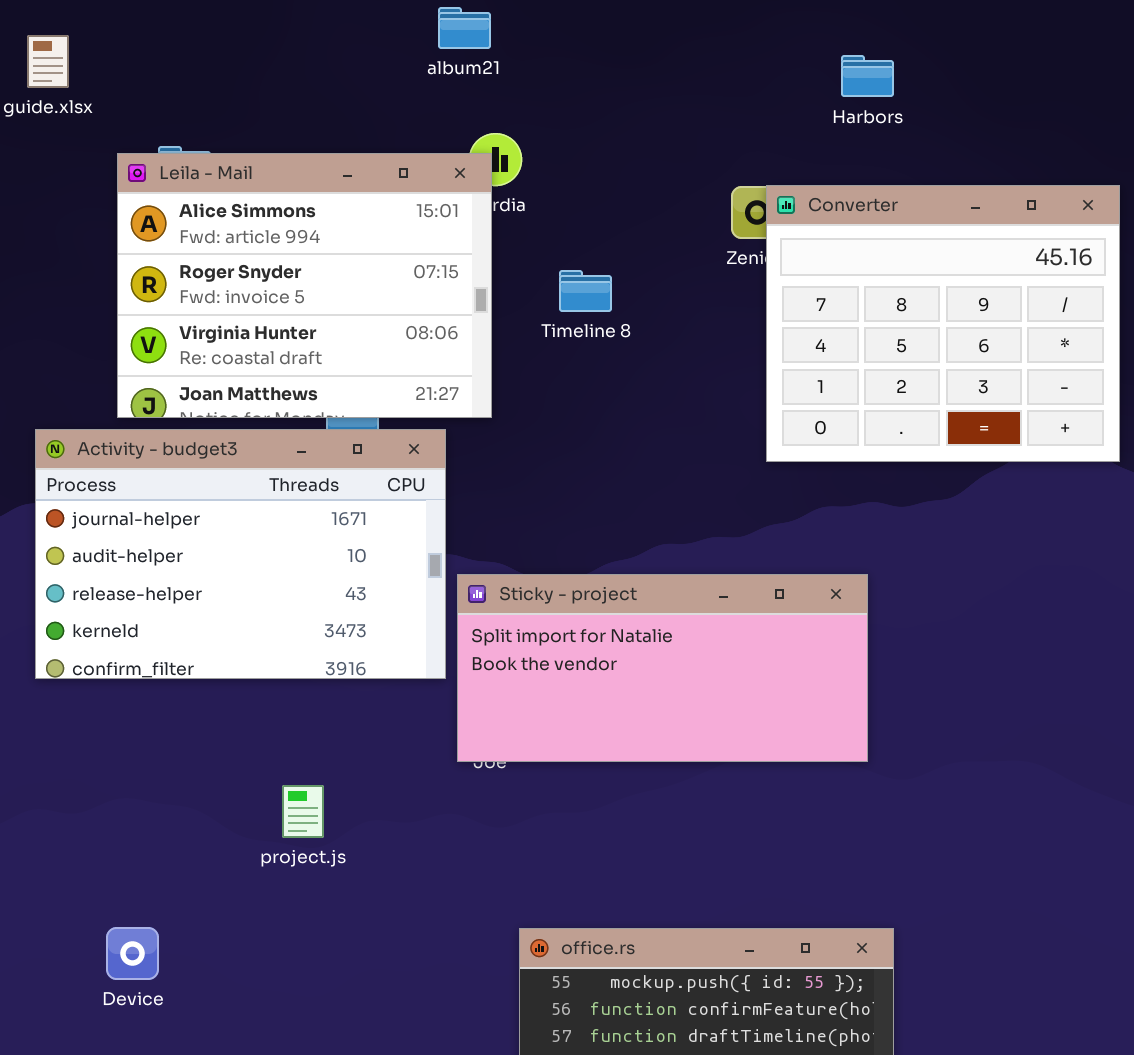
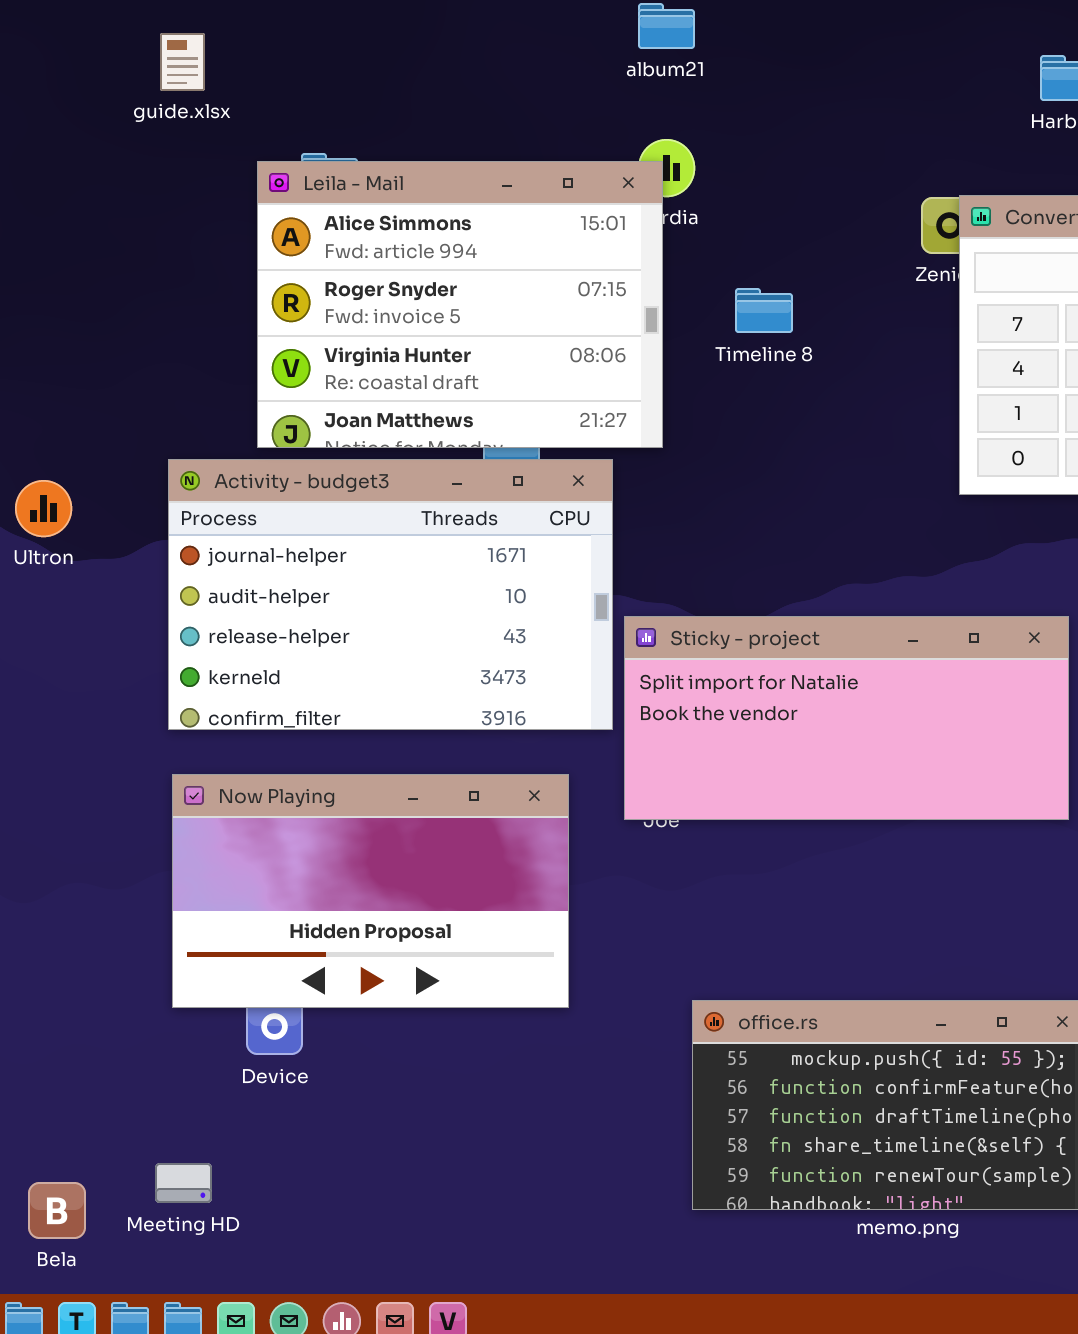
album21: [438,7,491,49] -> [638,3,695,49], moved
Now Playing: none -> [172,774,569,1008], opened

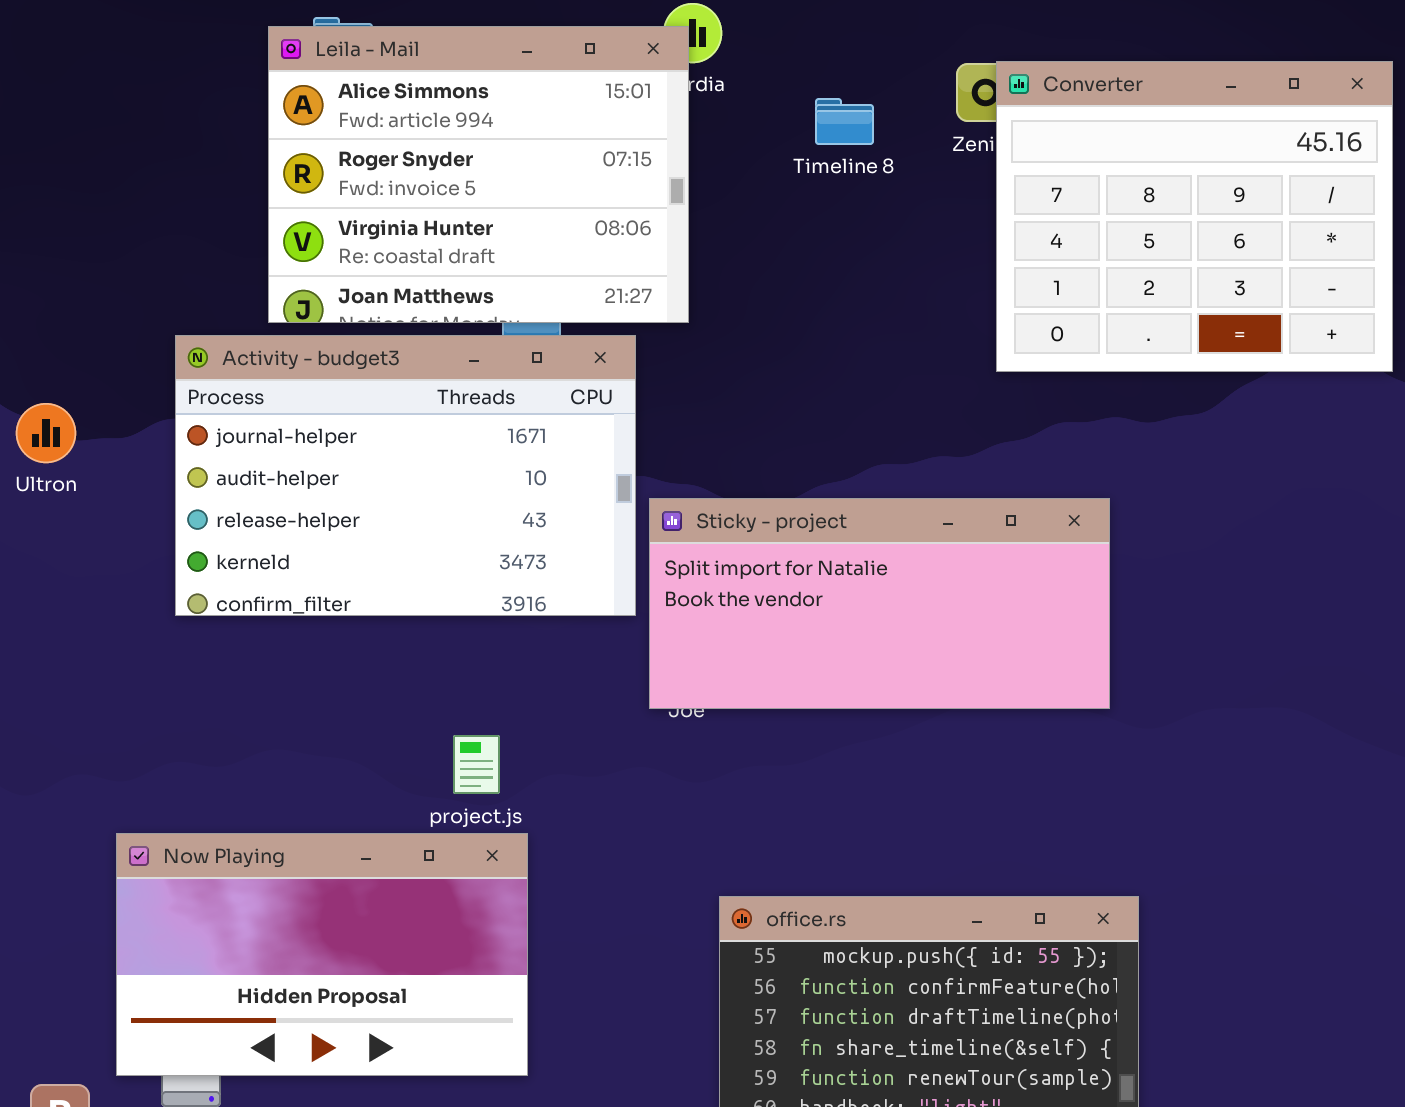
Timeline 8: [735,288,793,333] -> [815,98,874,145], moved
Ultron: [15,480,72,537] -> [16,403,76,463], moved
Now Playing: [172,774,569,1008] -> [116,833,528,1076], moved

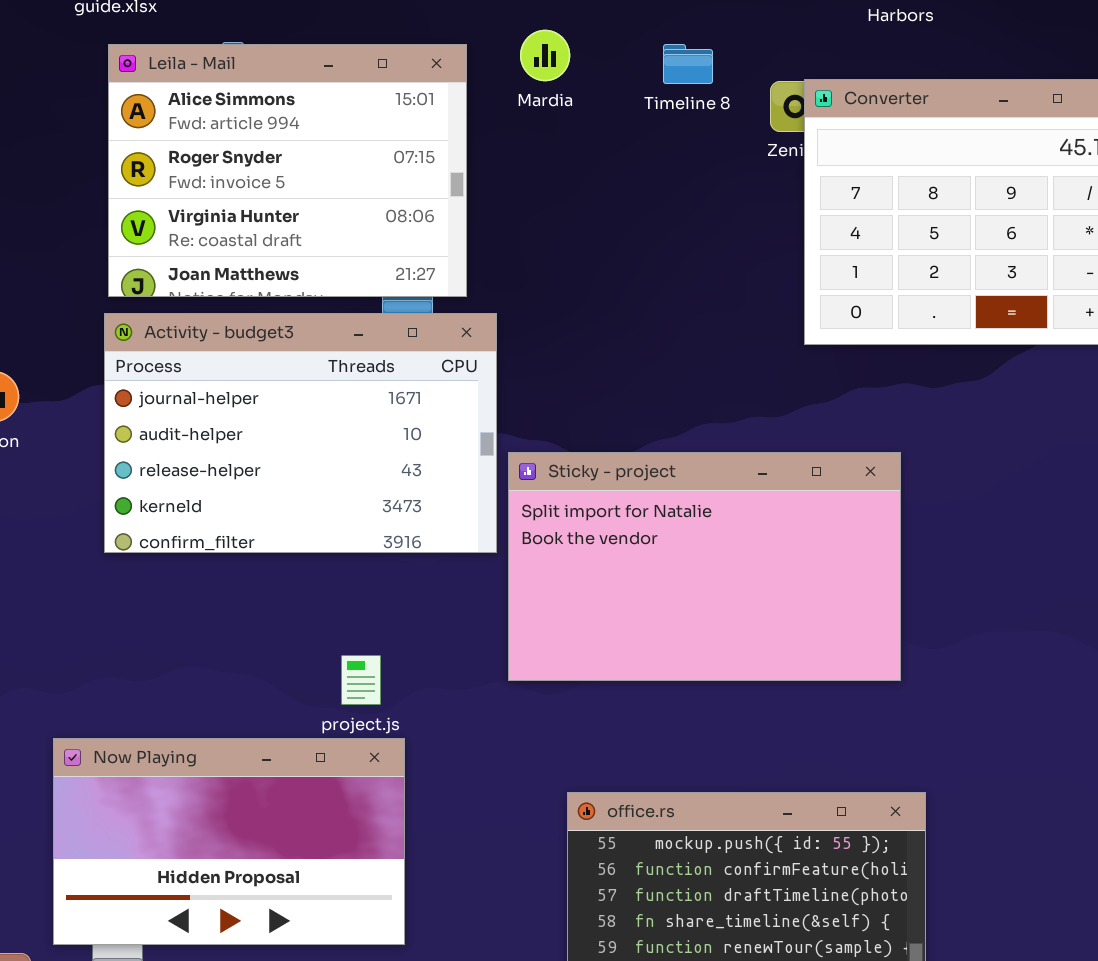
Leila - Mail: [268,26,689,323] -> [108,44,467,297], moved
Timeline 8: [815,98,874,145] -> [663,44,713,84], moved
Sticky - project: [649,498,1110,709] -> [508,452,901,681], resized

